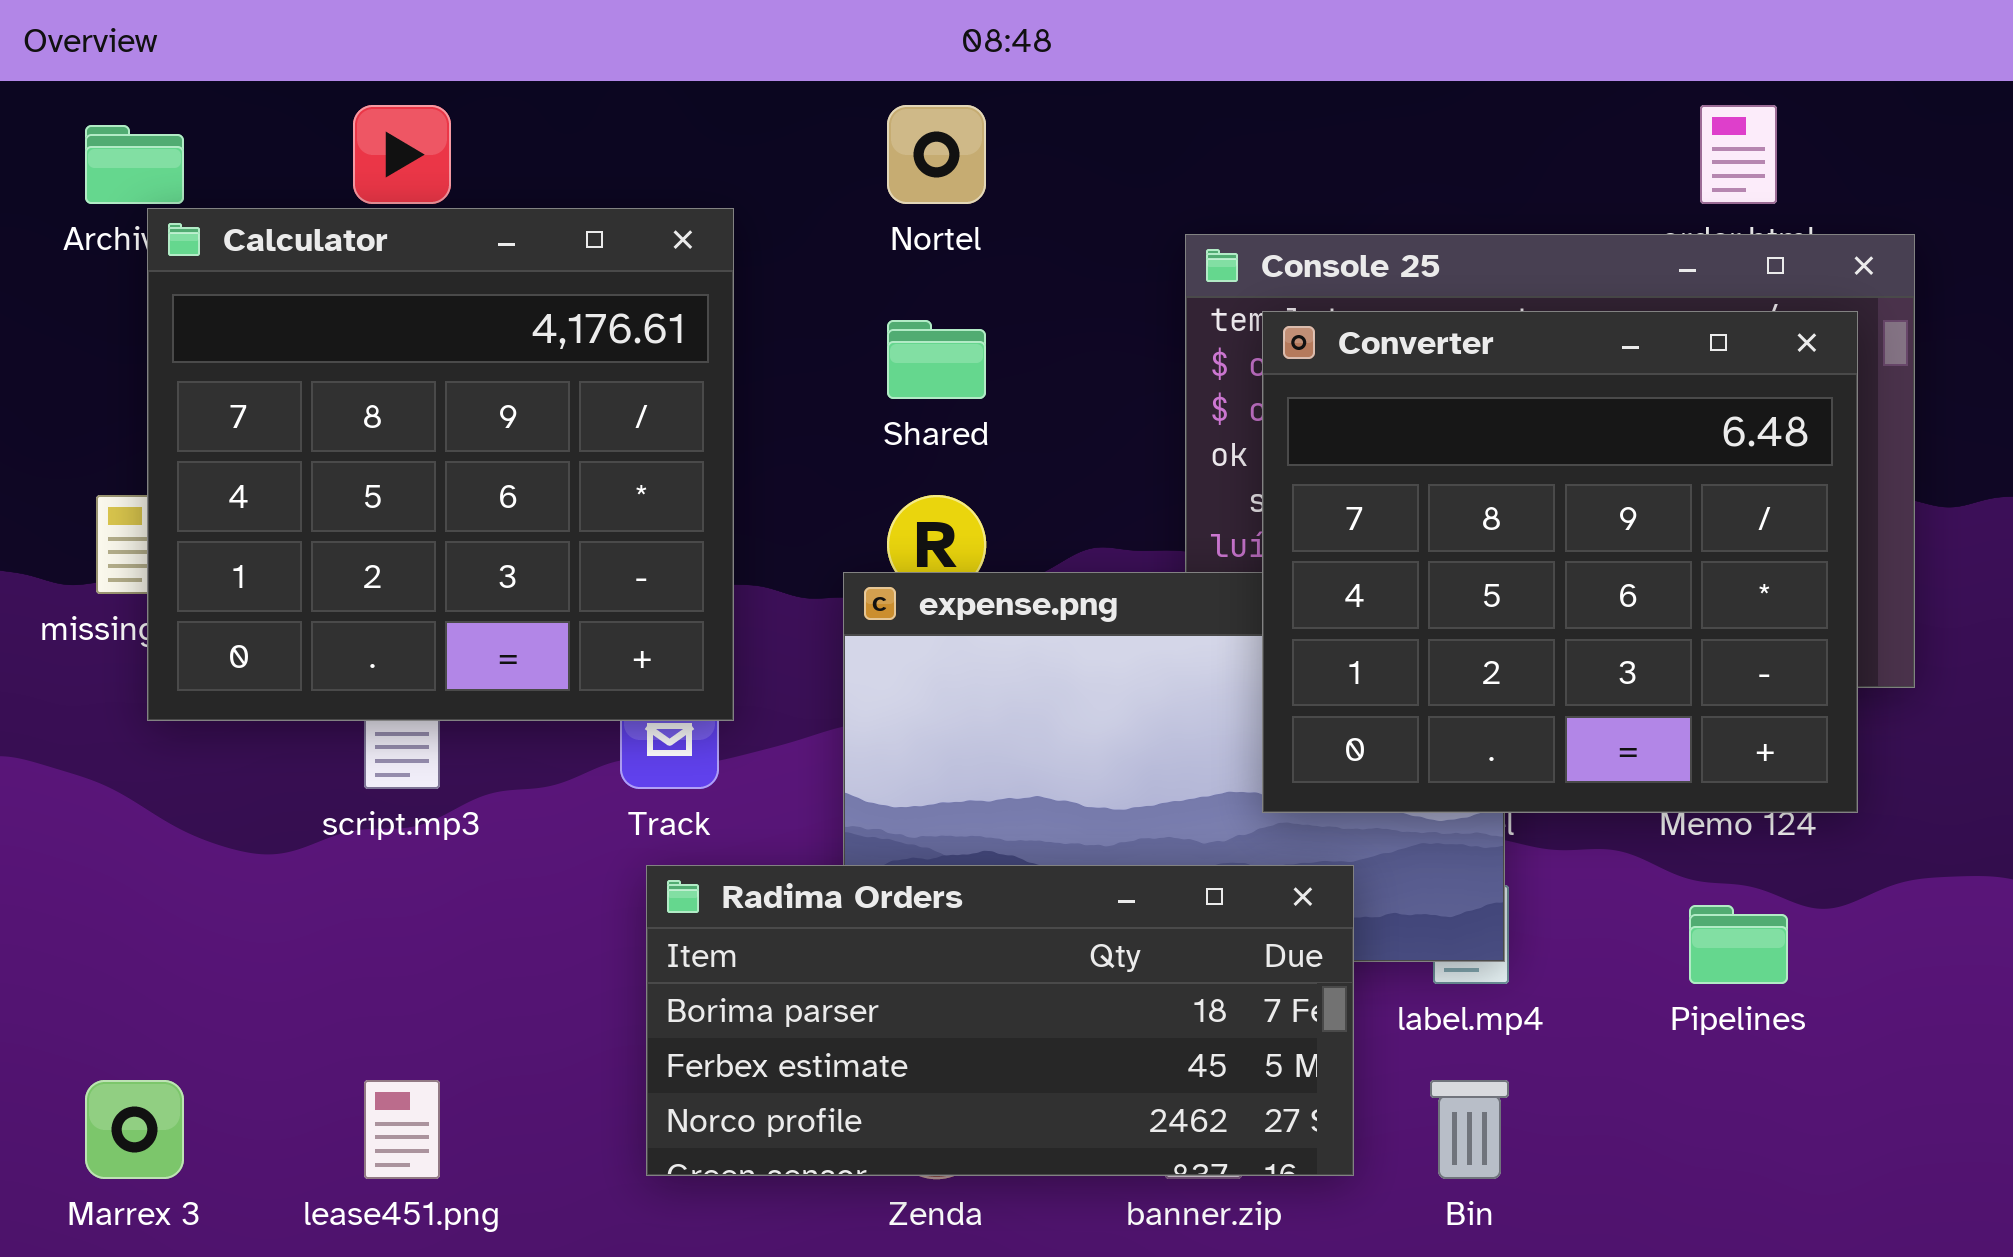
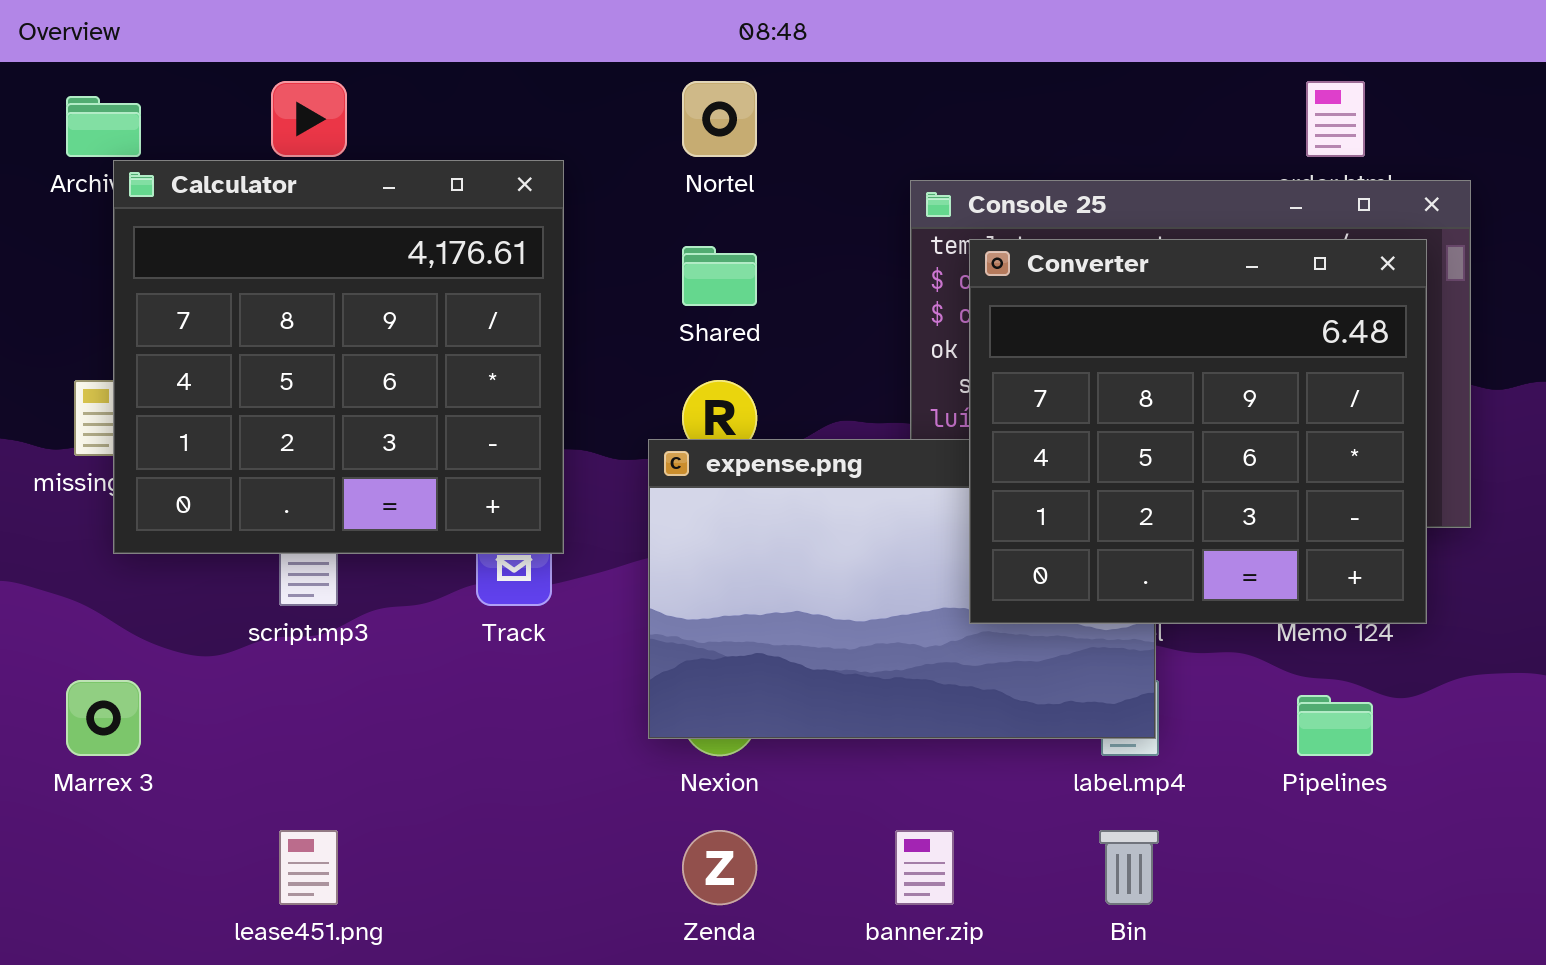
Radima Orders: [646,865,1354,1176] -> none, closed
Marrex 3: [85,1080,184,1179] -> [66,680,141,756], moved

